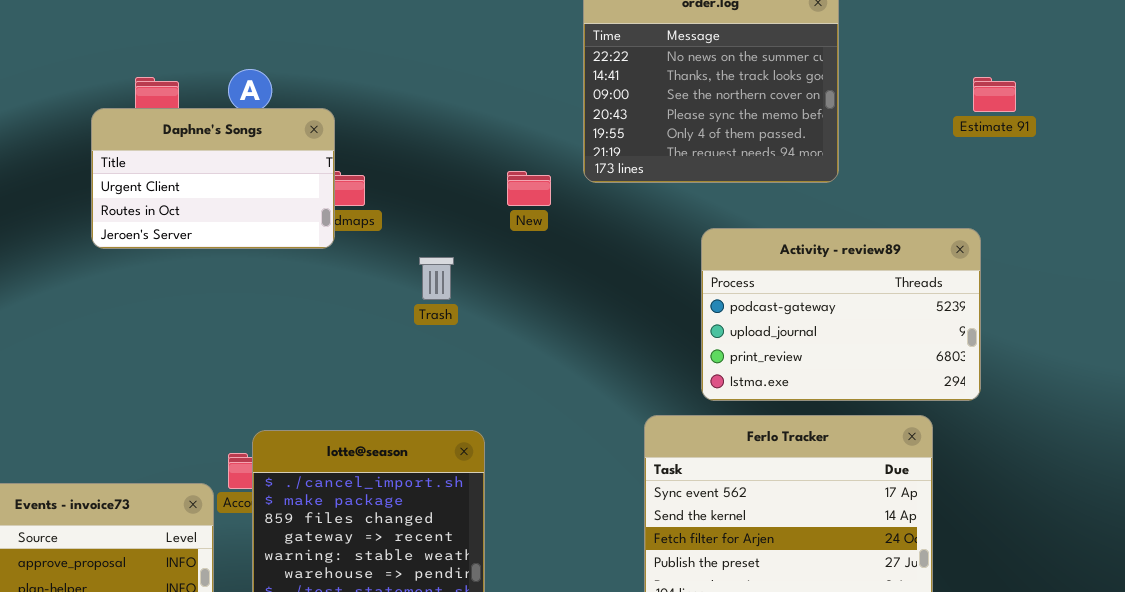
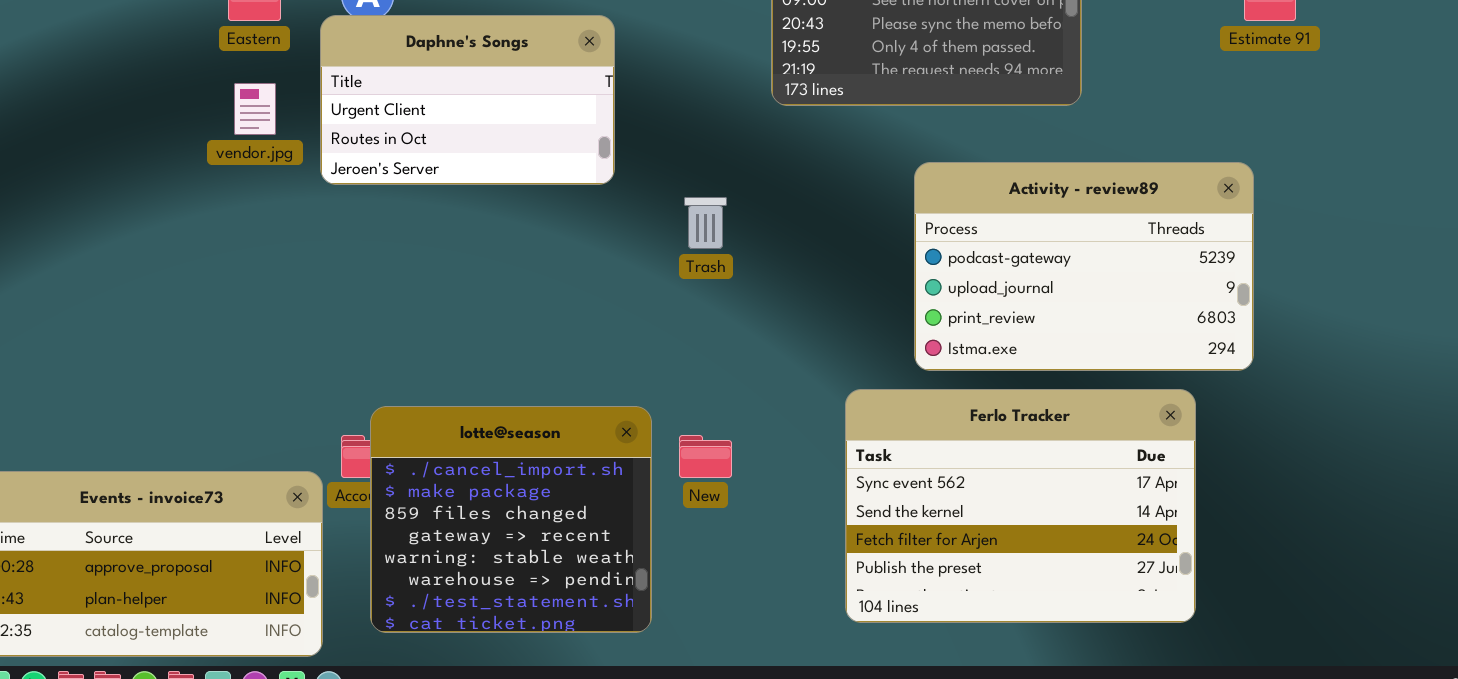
Daphne's Songs: [91,108,335,249] -> [320,15,615,185], moved
New: [507,171,551,206] -> [679,435,732,478], moved
Trash: [419,257,454,300] -> [684,197,727,249], moved

